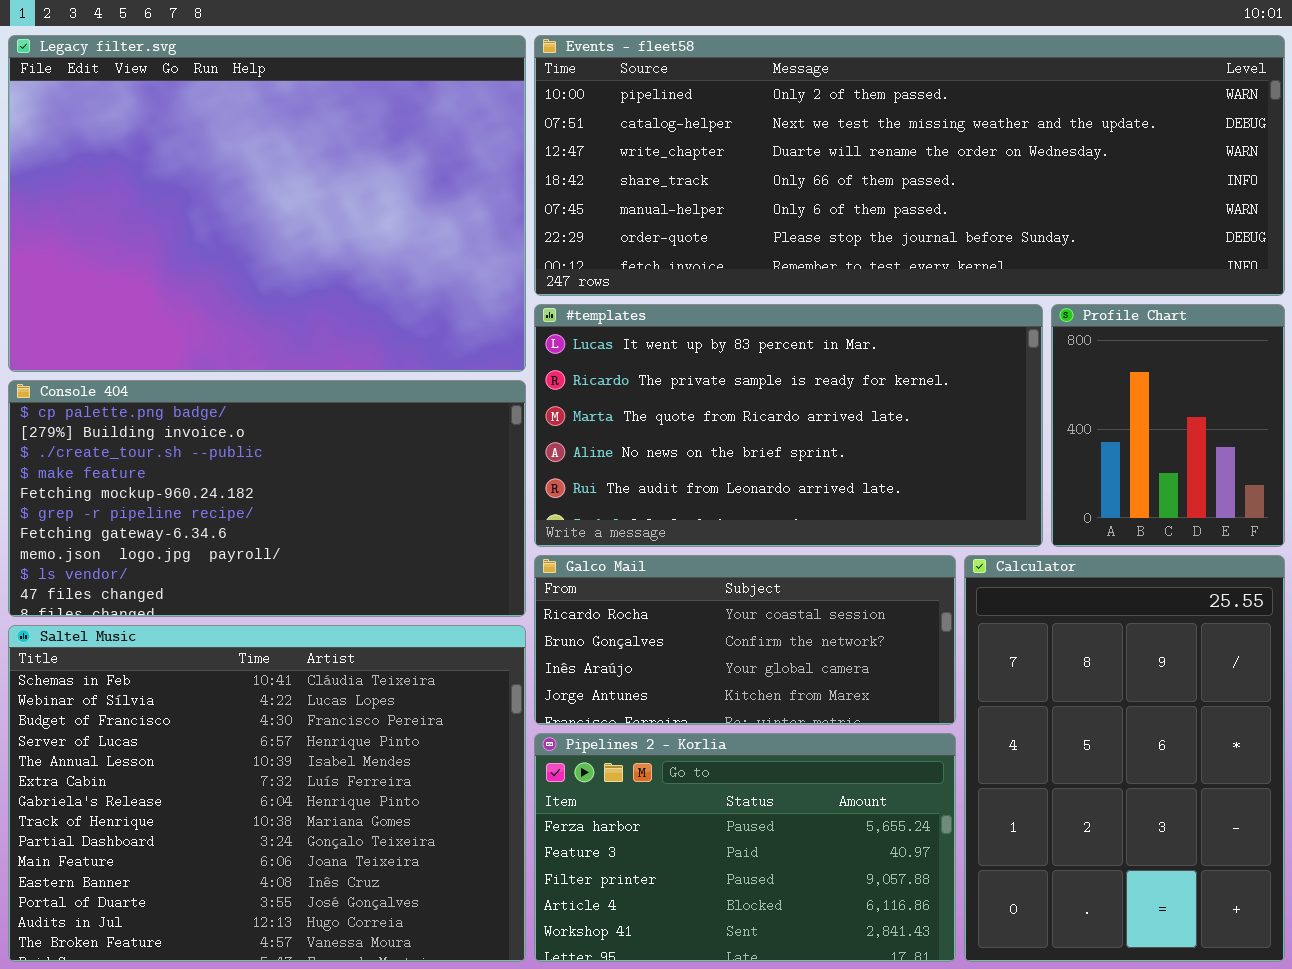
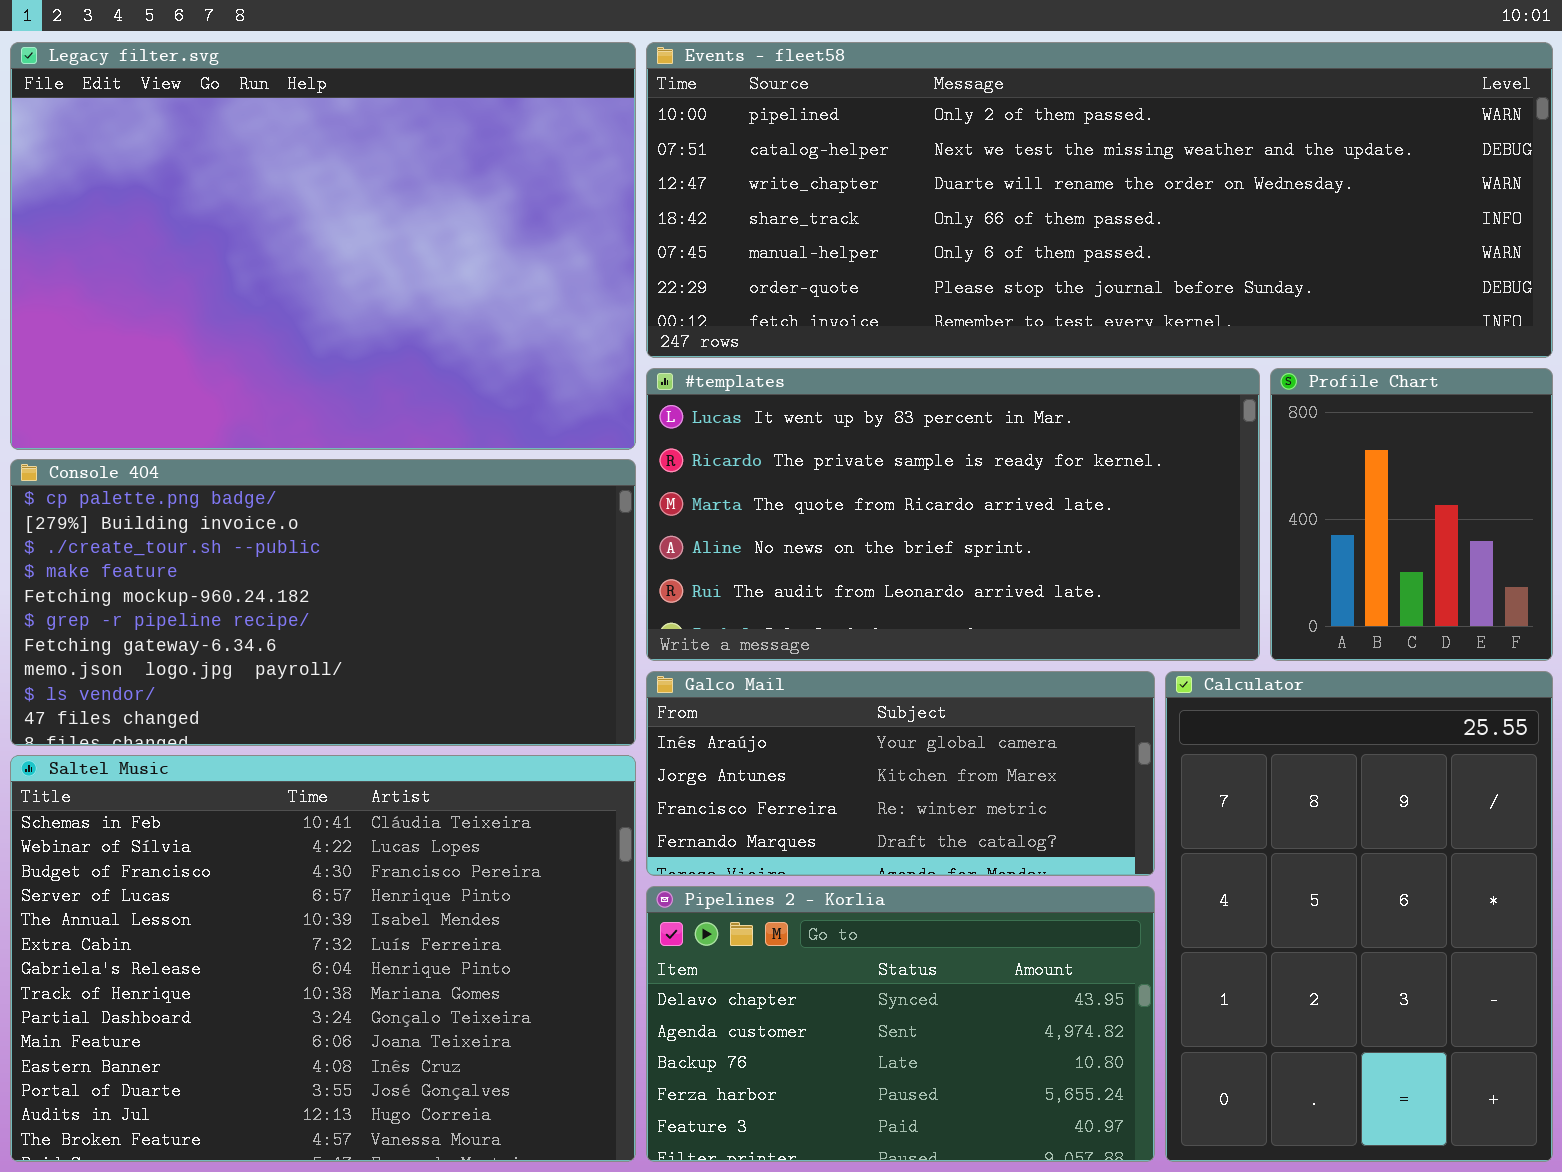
Galco Mail: [534,555,956,725] -> [646,671,1155,876], scrolled down 2 rows
Pipelines 2 - Korlia: [534,733,956,962] -> [646,886,1155,1162], scrolled up 3 rows

